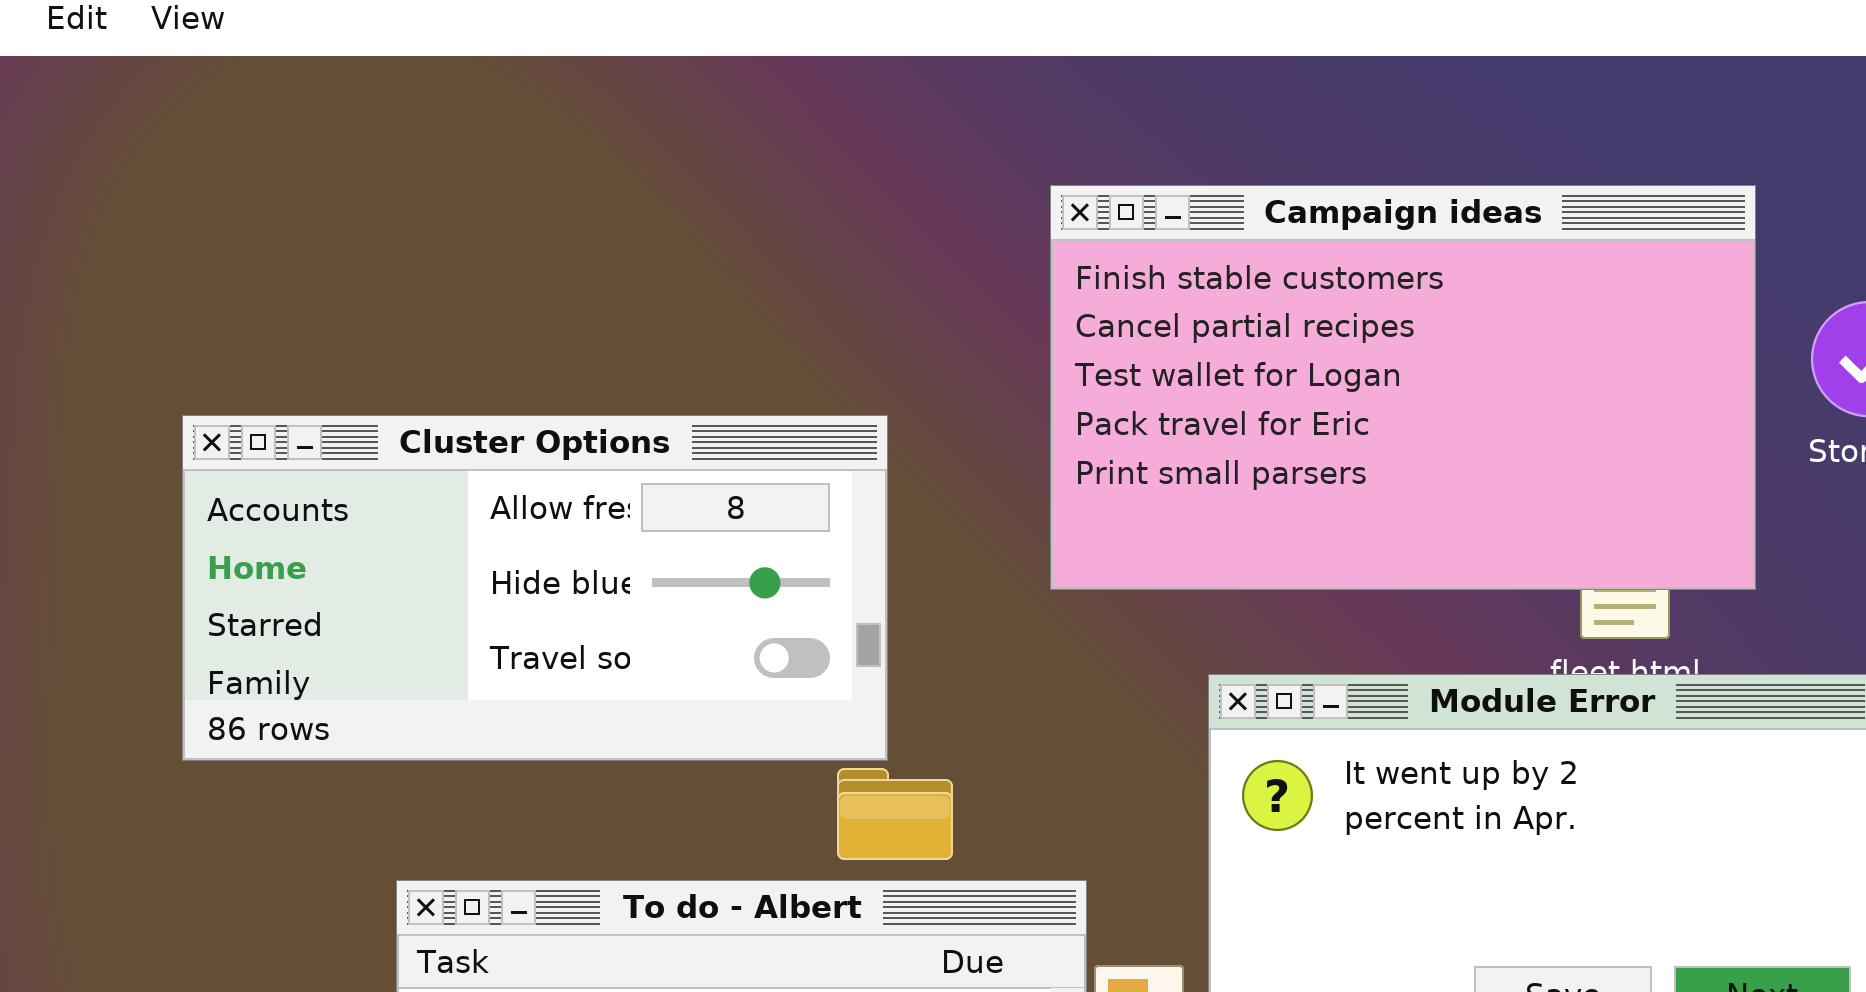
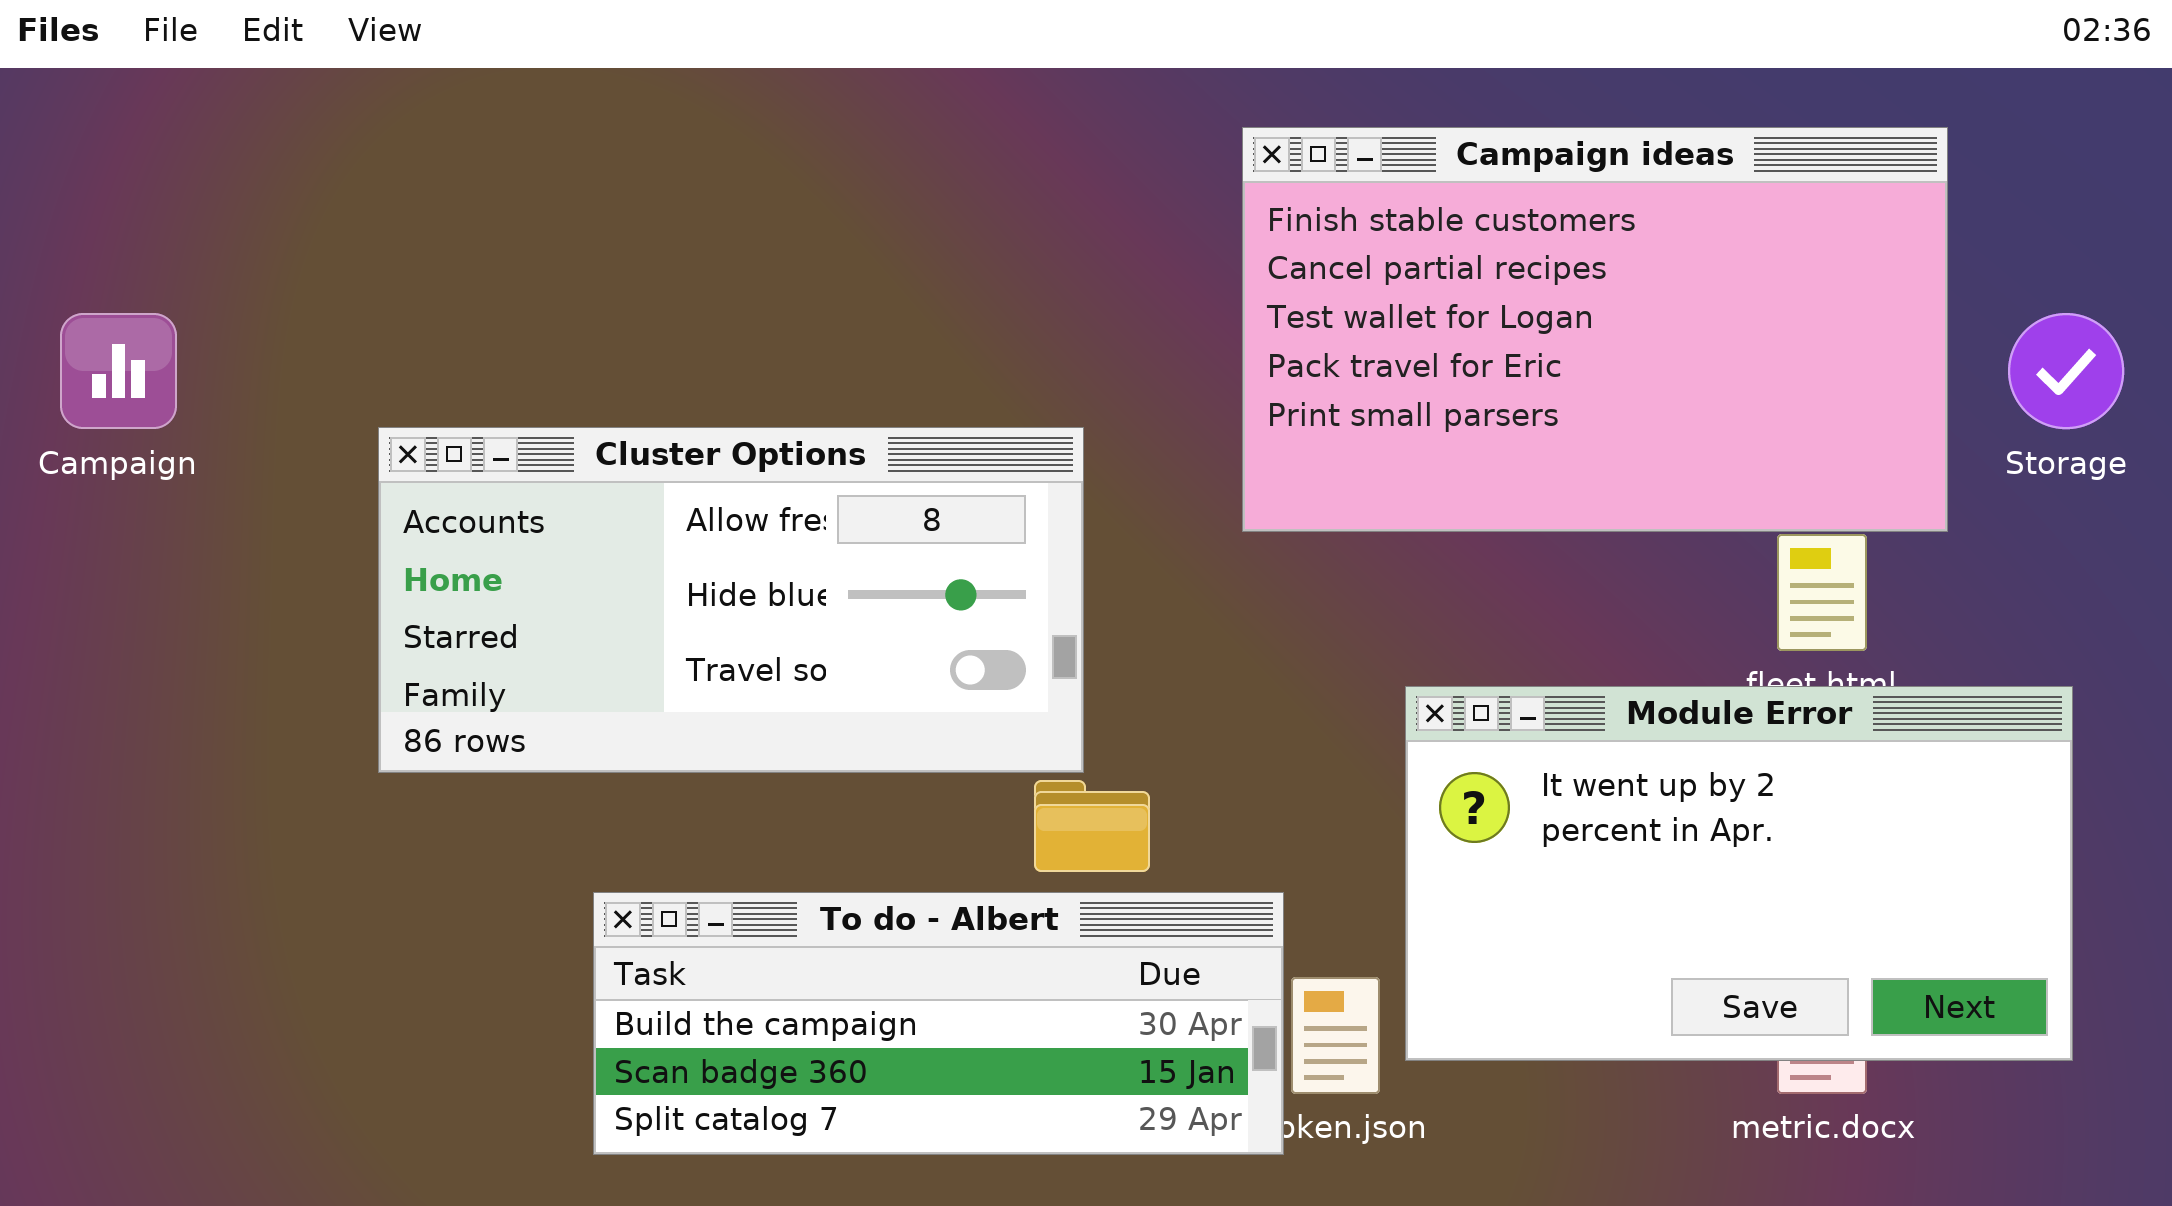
Campaign ideas: [1050,185,1756,590] -> [1242,127,1948,532], moved

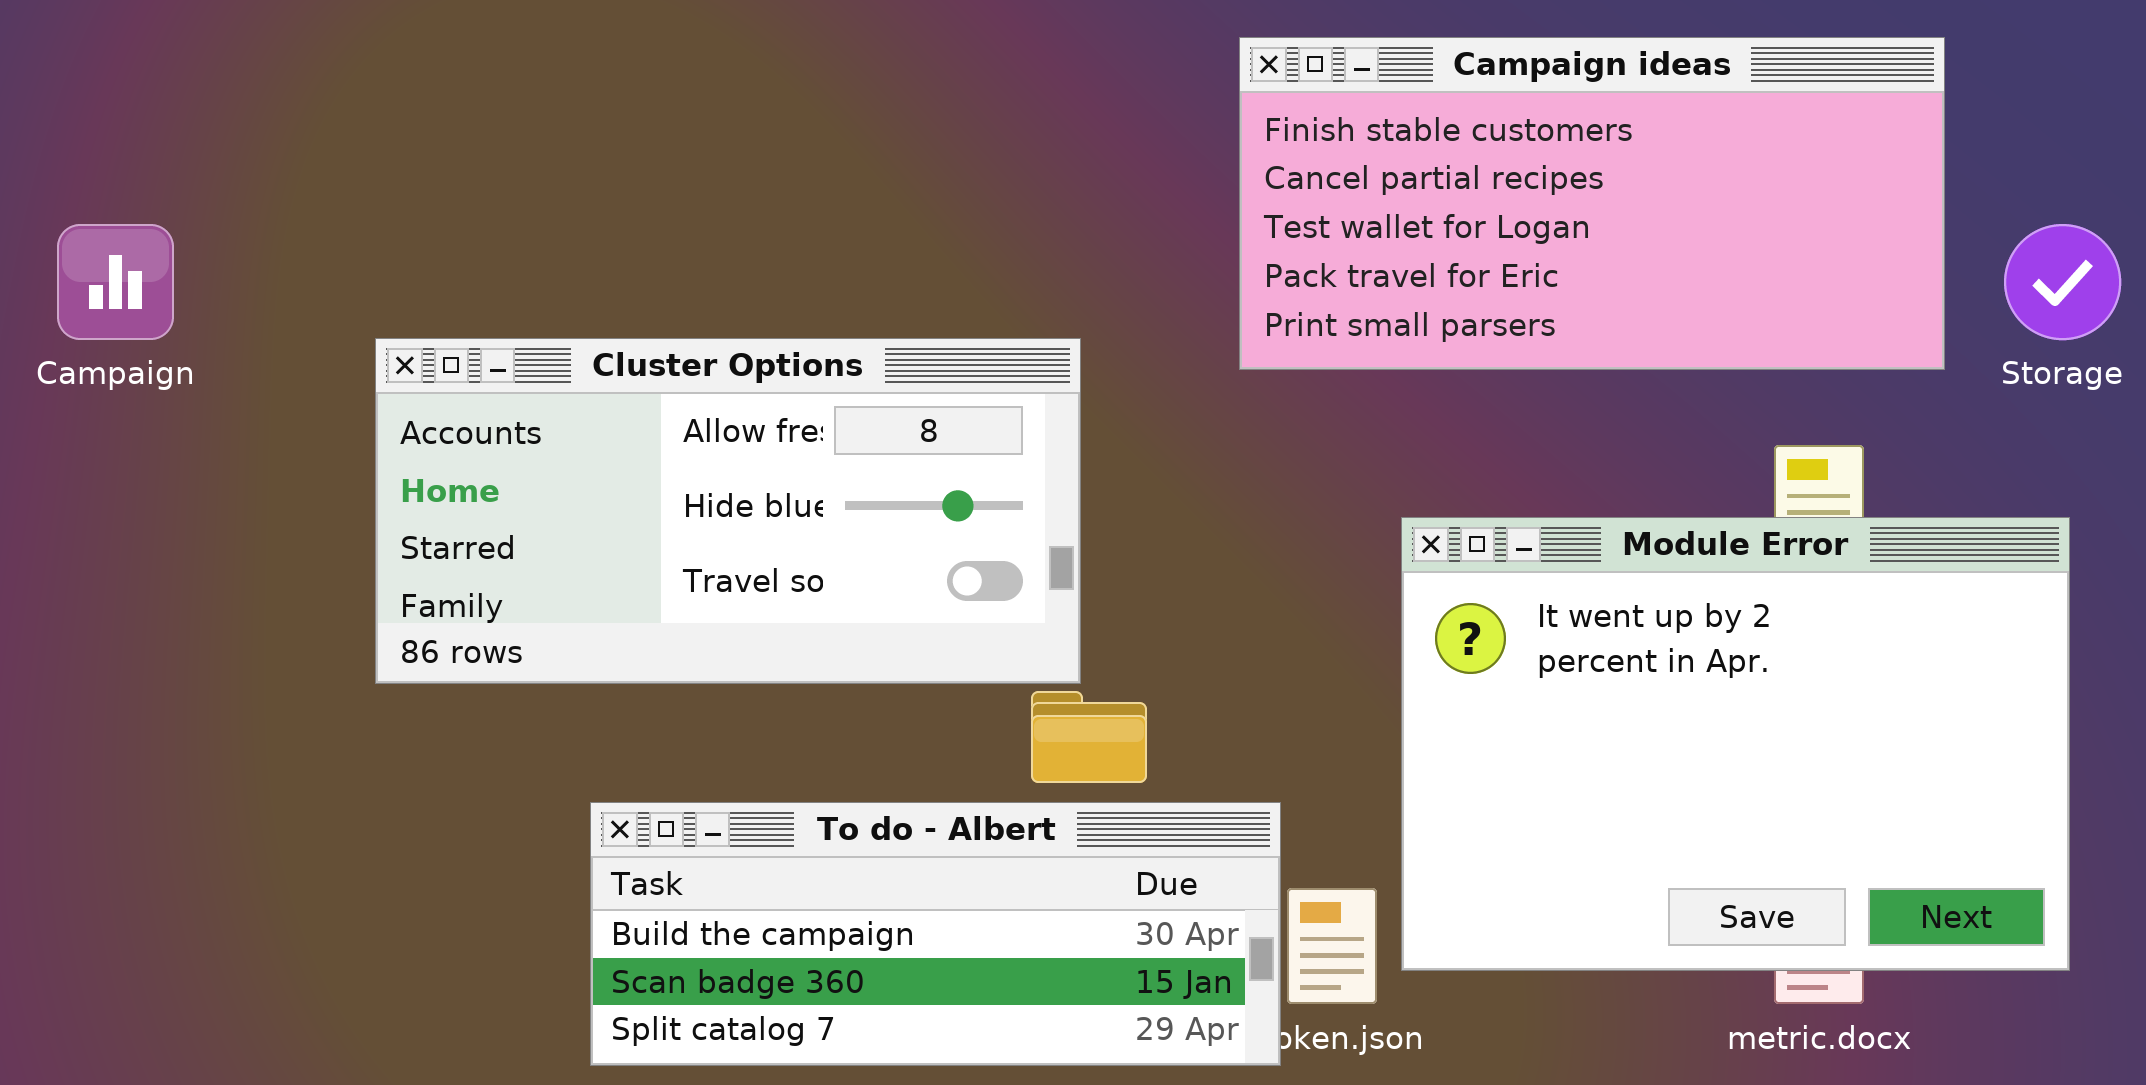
Campaign ideas: [1242,127,1948,532] -> [1239,37,1945,370], resized
Module Error: [1405,686,2073,1061] -> [1401,517,2070,971], resized

